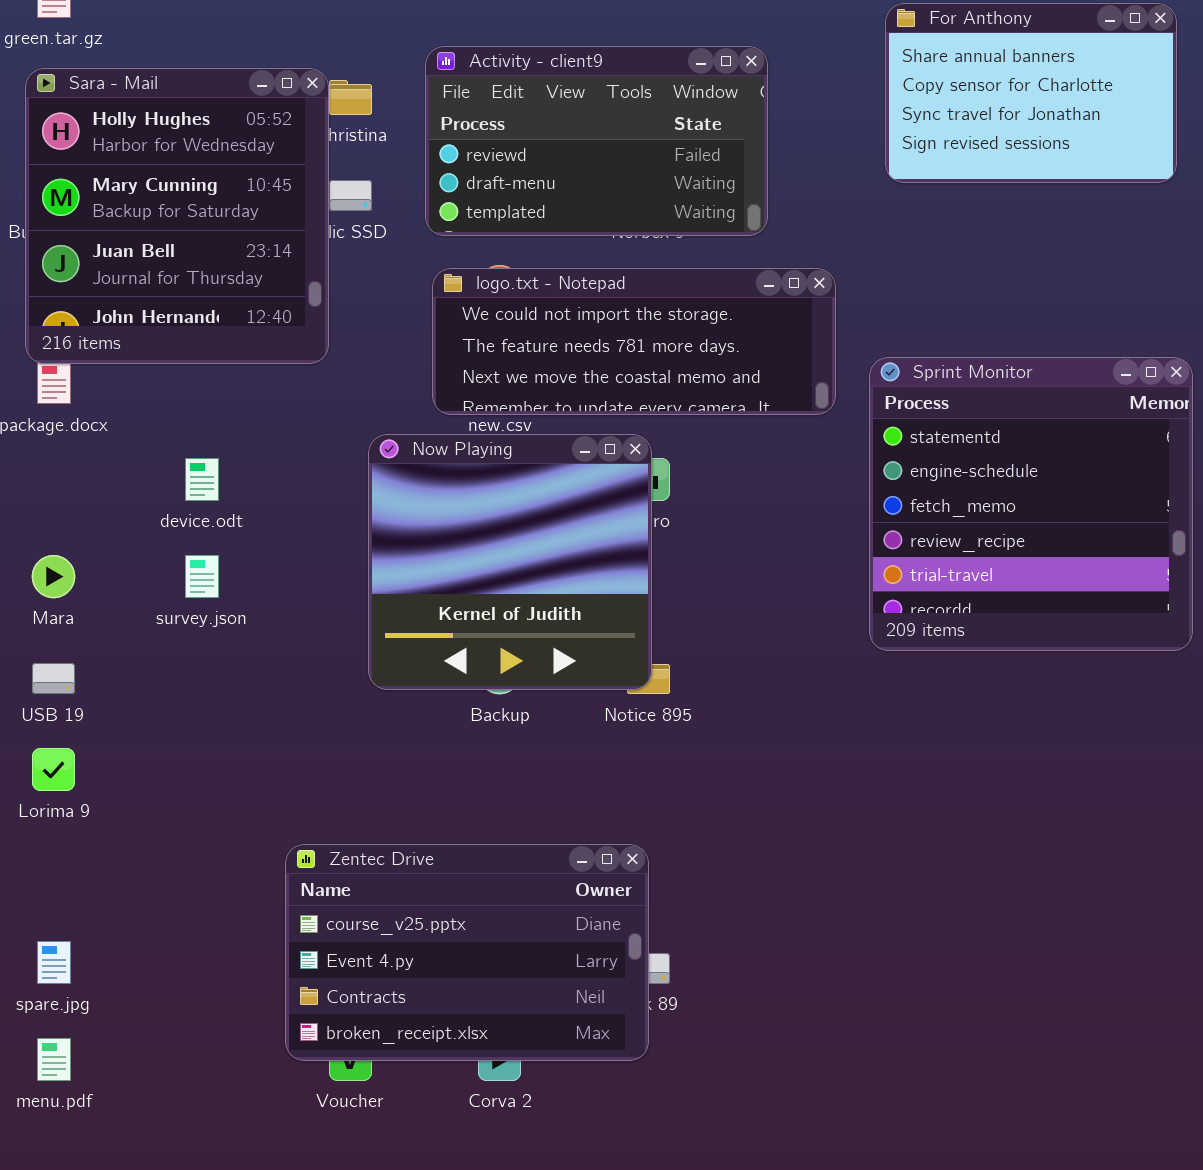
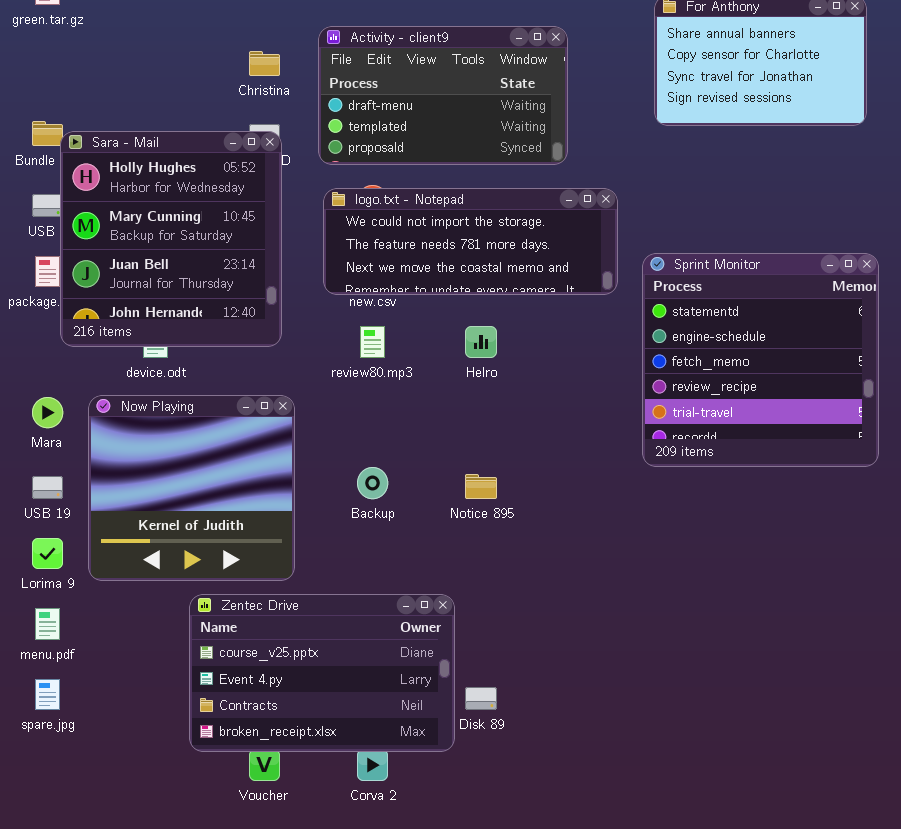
Activity - client9: [425,46,768,236] -> [318,26,568,165], scrolled down 1 row
Sara - Mail: [25,68,329,364] -> [60,131,282,347], moved
Now Playing: [368,434,652,690] -> [88,395,295,581], moved
Zentec Drive: [285,844,649,1061] -> [189,594,455,752], moved
menu.pdf: [37,1038,71,1081] -> [35,608,60,640], moved

